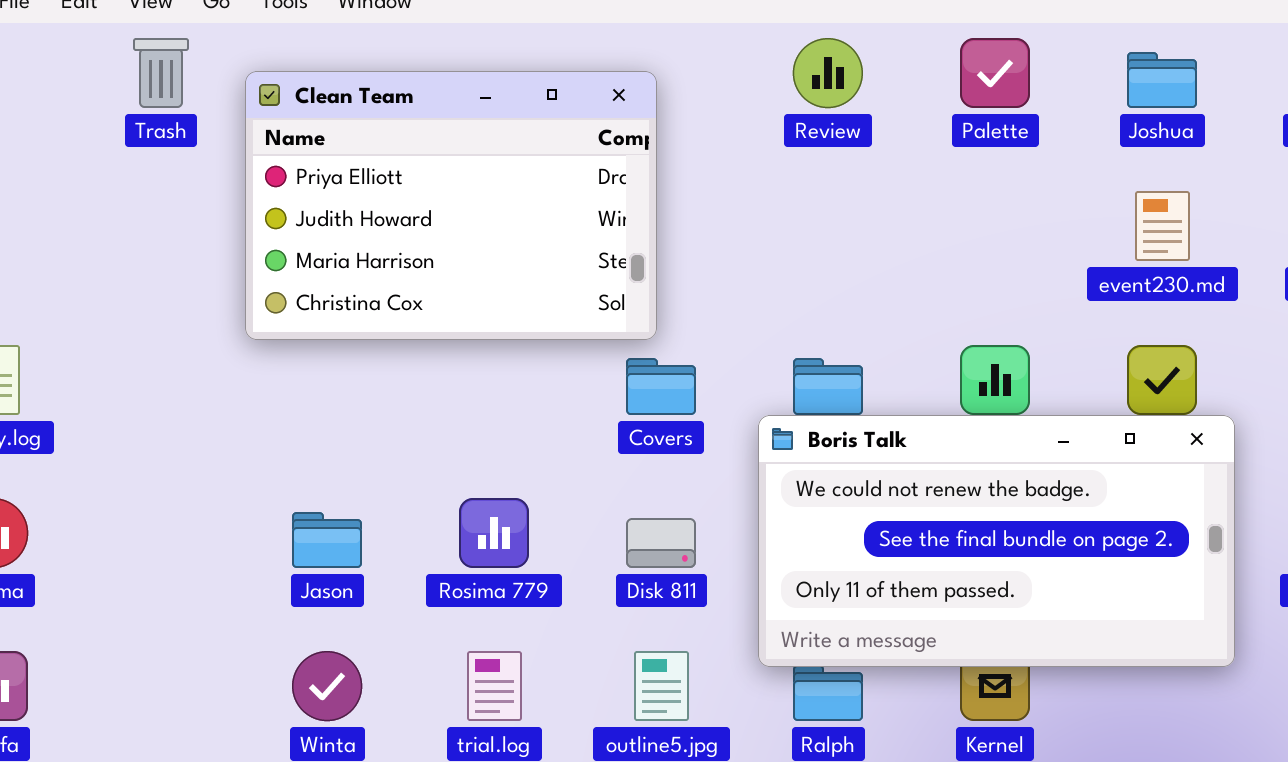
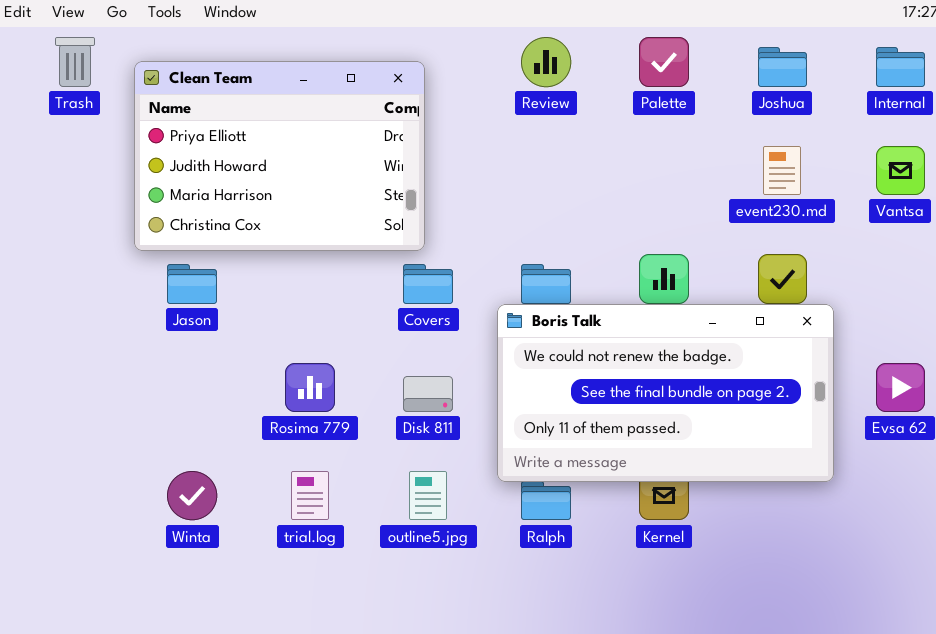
Jason: [292,512,362,568] -> [167,264,217,304], moved

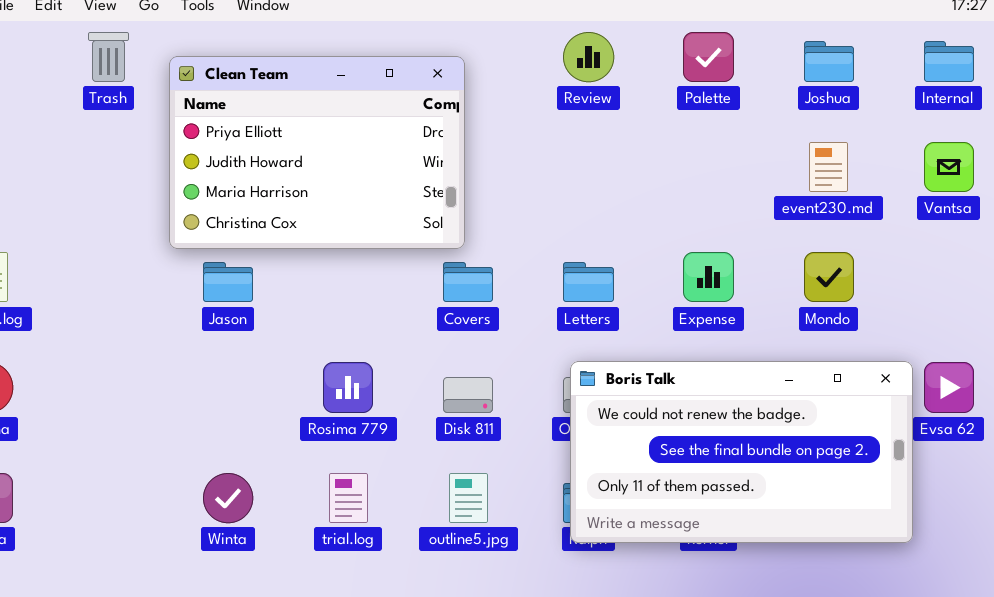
Boris Talk: [497,304,834,482] -> [570,361,913,543], moved

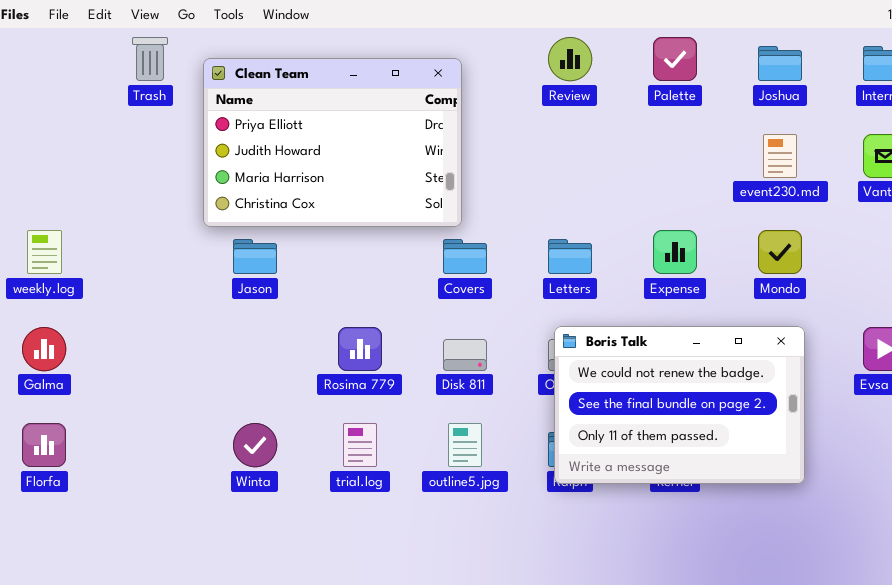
Boris Talk: [570,361,913,543] -> [554,326,805,484], resized

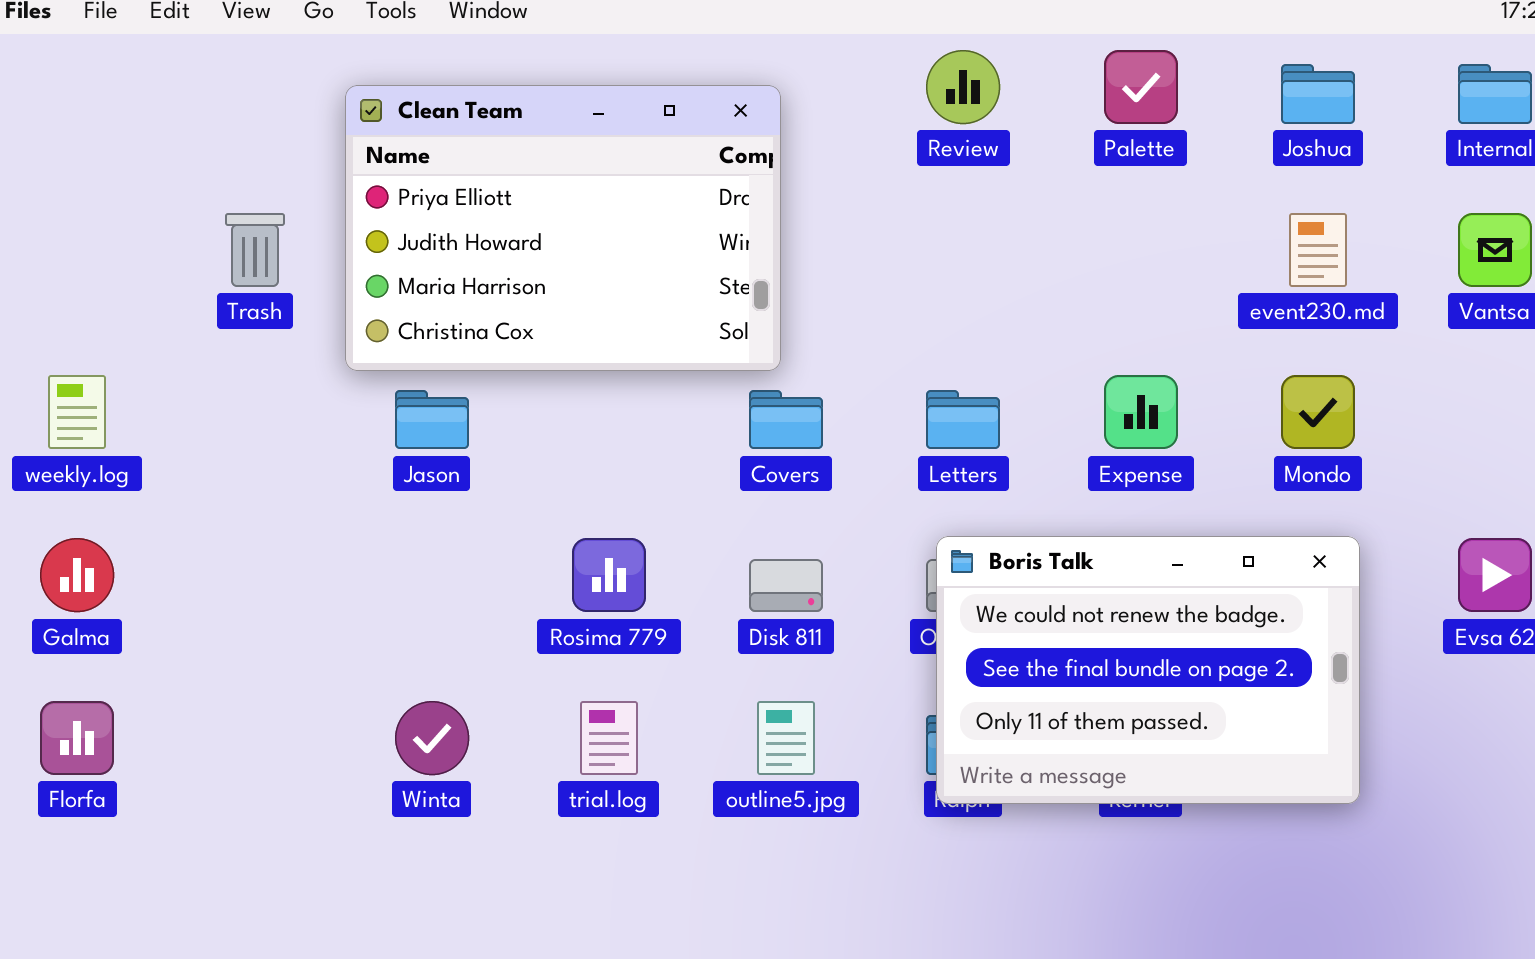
Trash: [132,37,168,81] -> [225,213,285,287], moved

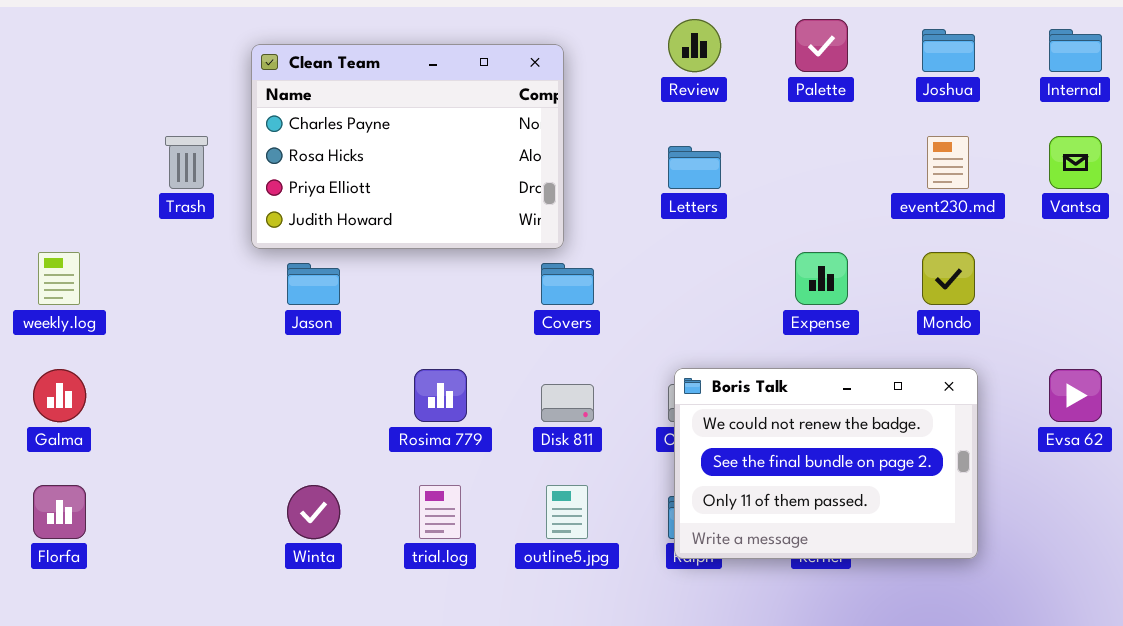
Clean Team: [345,85,781,371] -> [251,44,564,249], scrolled up 2 rows
Letters: [926,390,1000,449] -> [668,146,721,189], moved

